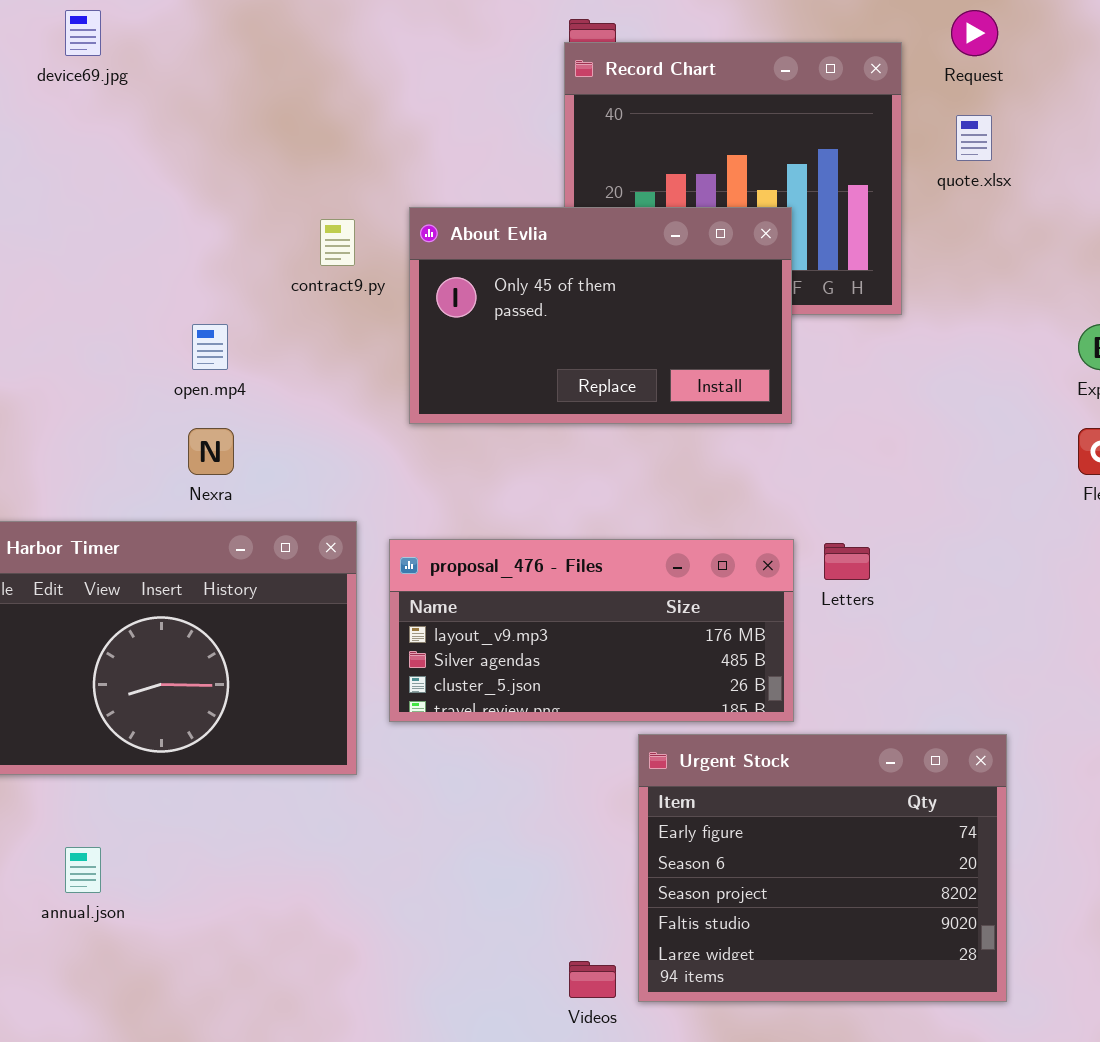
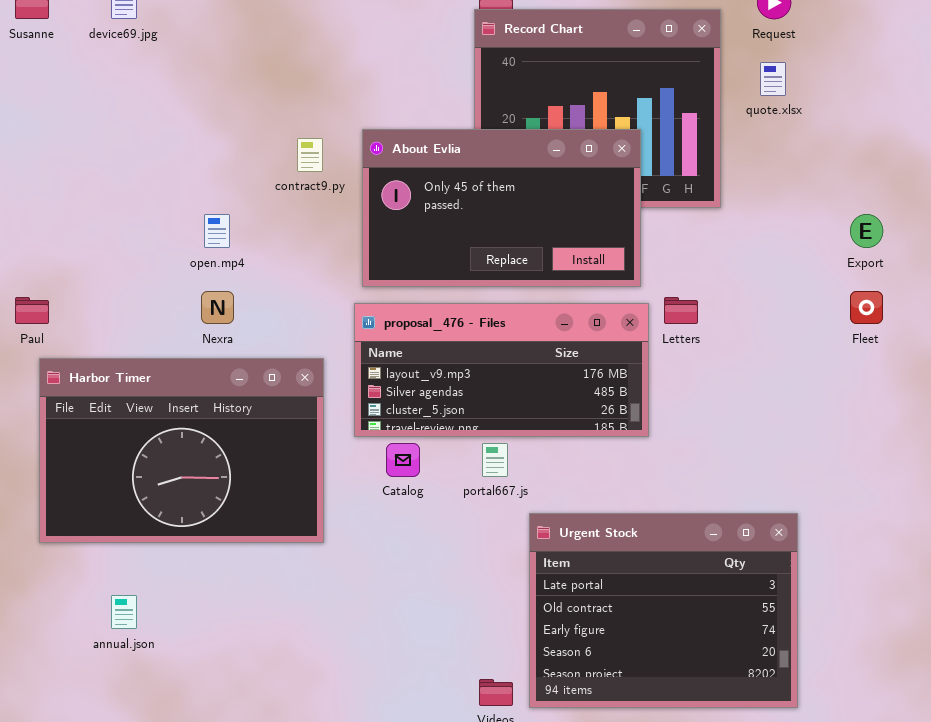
proposal_476 - Files: [389,539,794,722] -> [354,303,649,437], moved
Letters: [824,543,870,580] -> [664,297,698,324], moved
Urgent Stock: [638,734,1007,1002] -> [529,513,798,708], scrolled up 2 rows

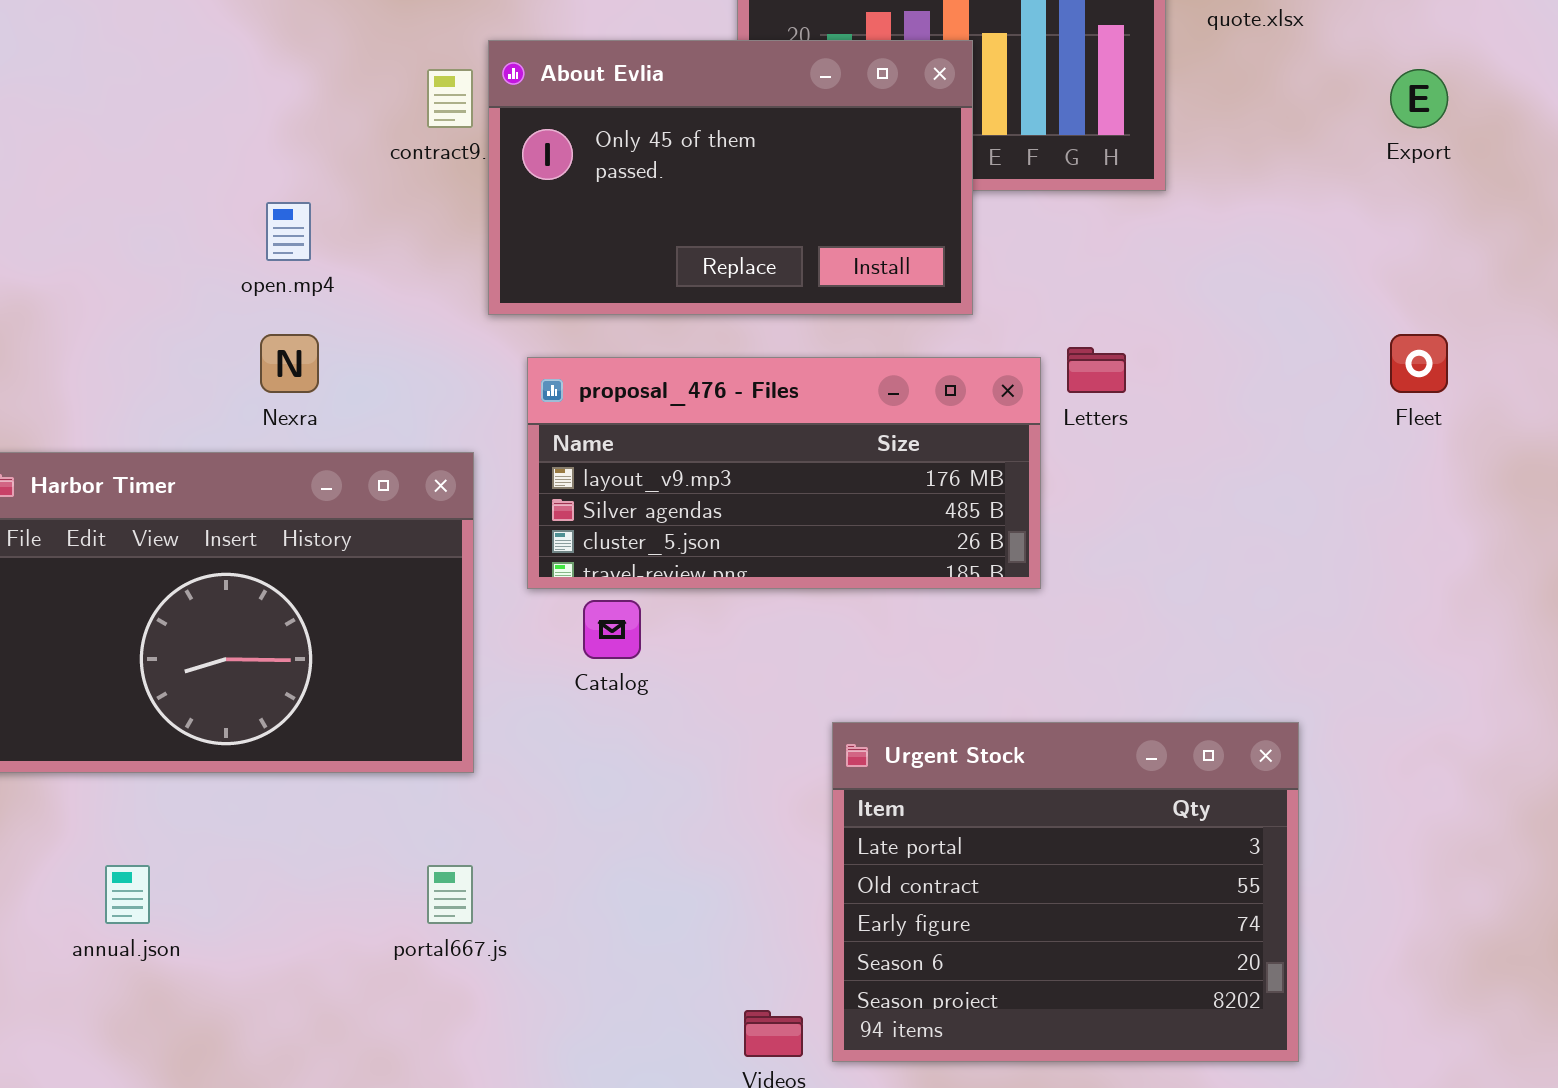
About Evlia: [362,129,641,287] -> [488,40,973,315], moved
Export: [850,214,883,248] -> [1390,69,1448,128], moved
portal667.js: [482,443,508,477] -> [427,865,473,924], moved

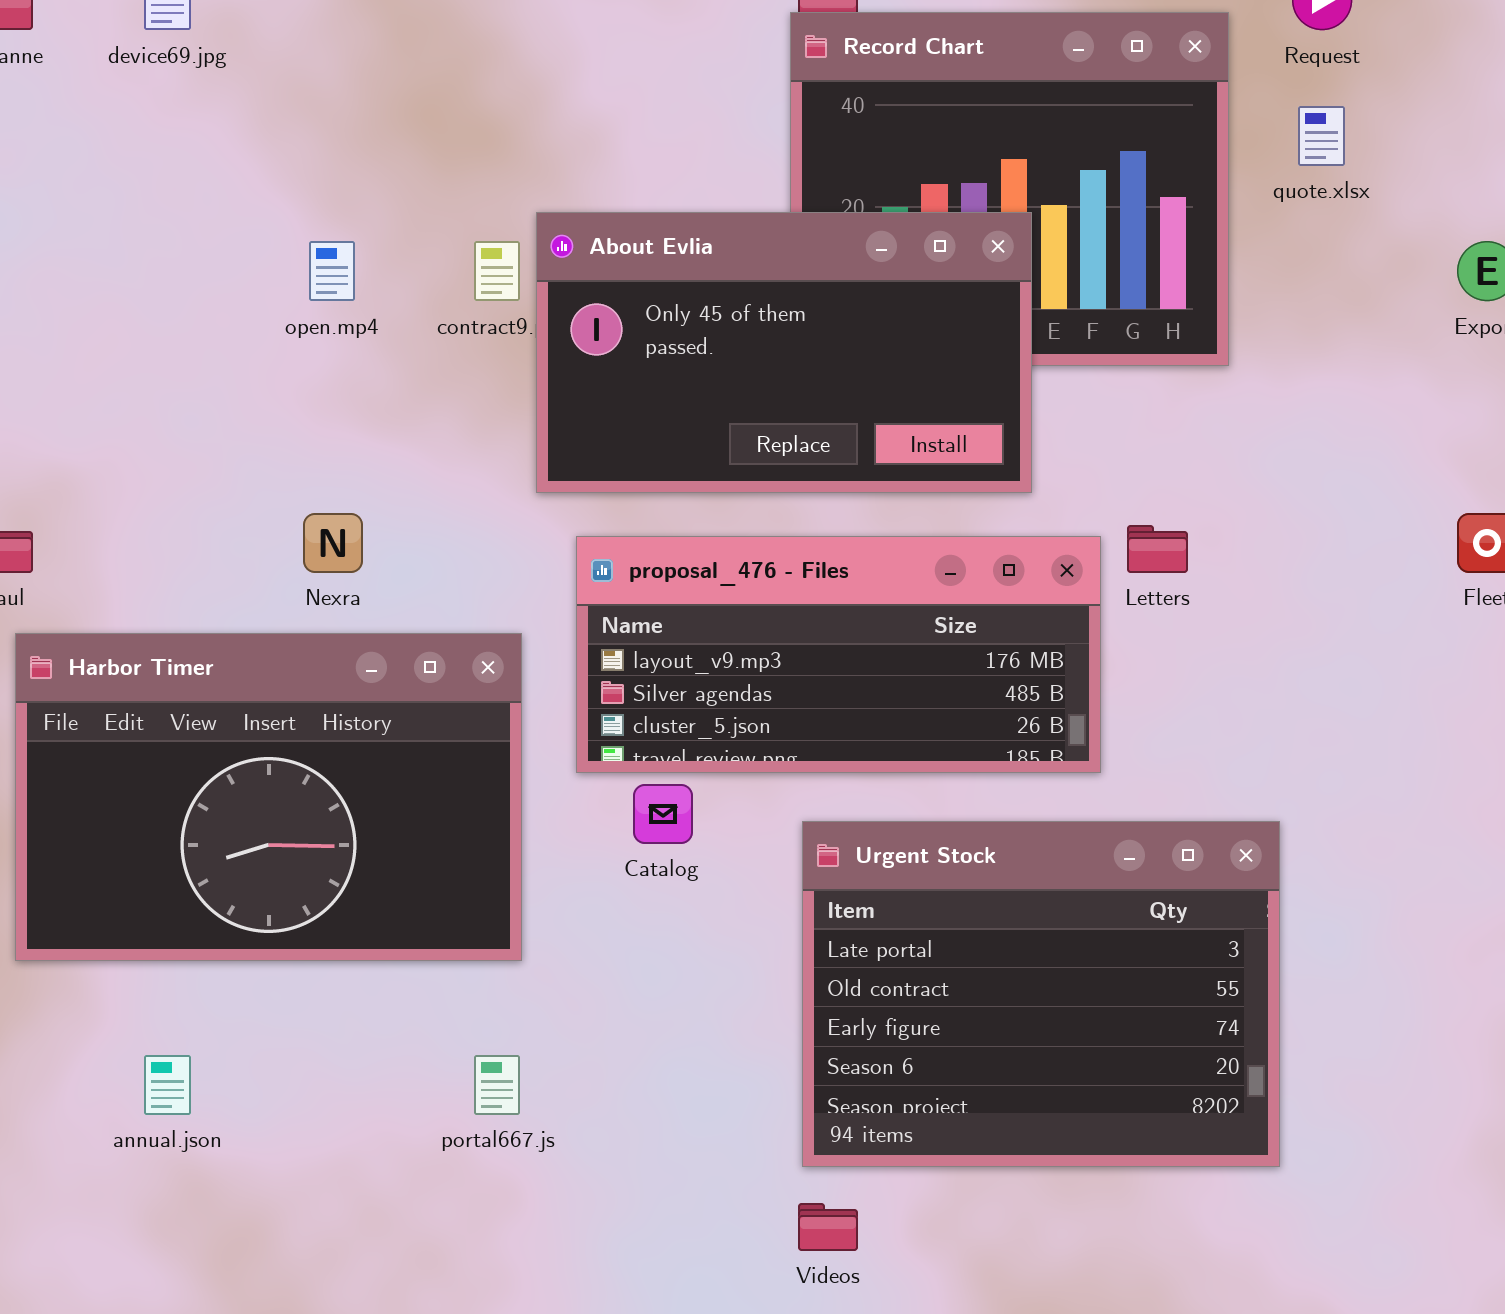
open.mp4: [266,202,311,261] -> [309,241,355,301], moved
Urgent Stock: [832,722,1299,1062] -> [802,821,1280,1167], moved

